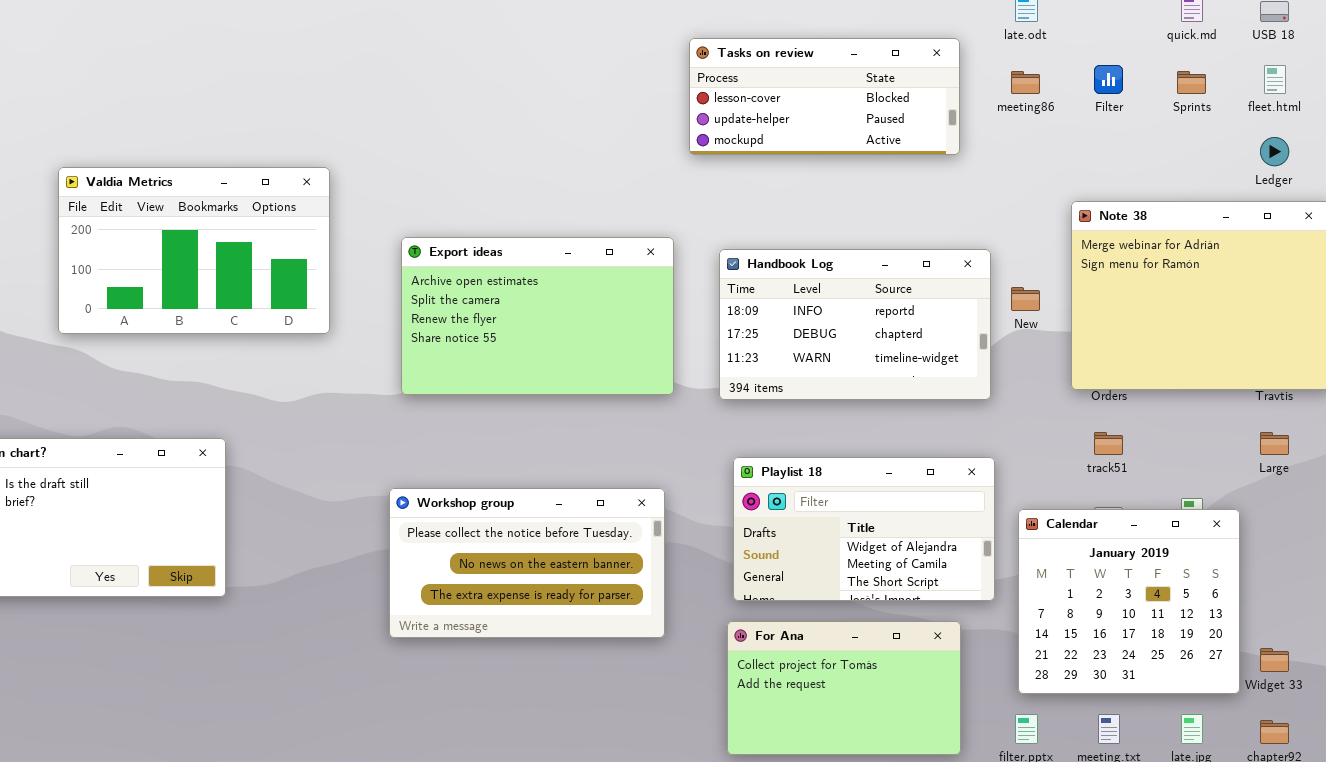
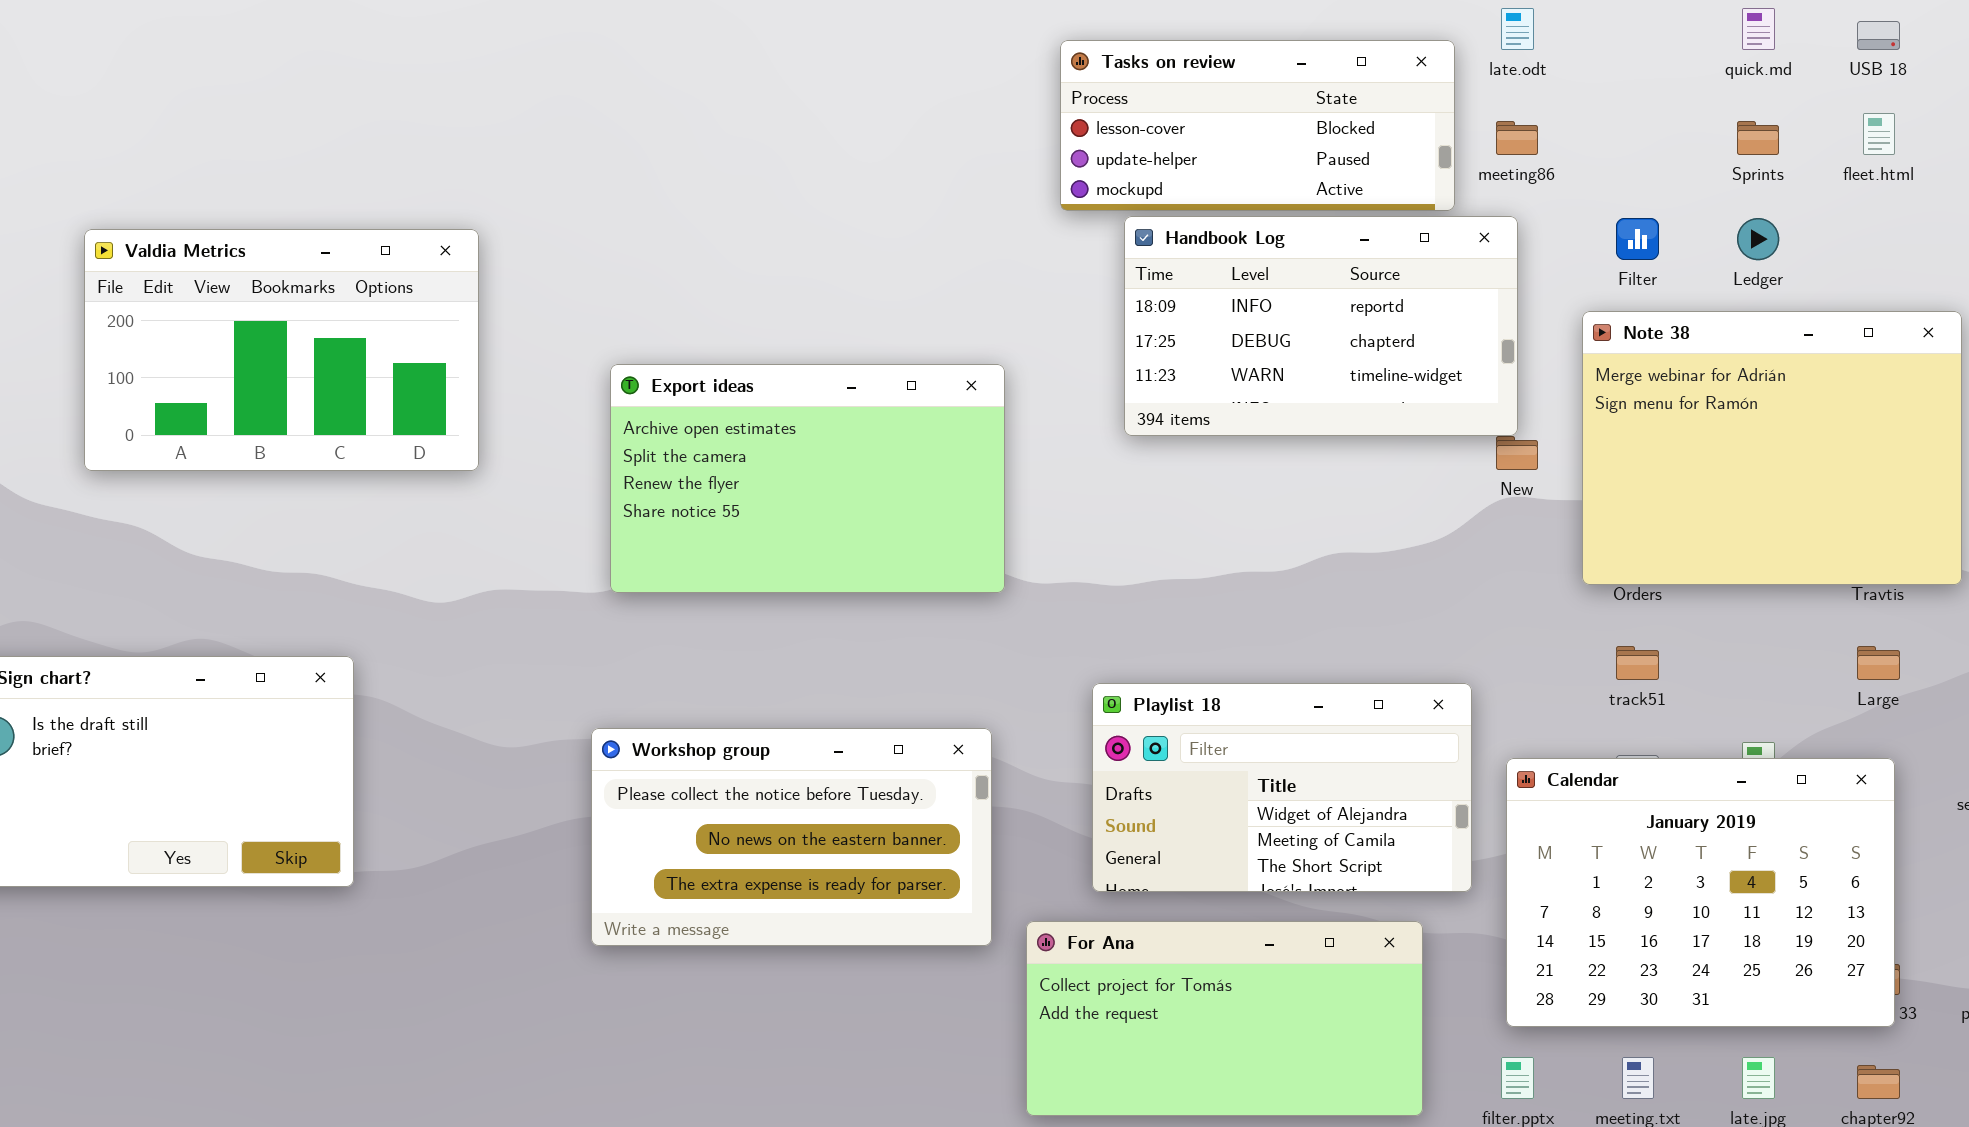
Tasks on review: [689,38,960,155] -> [1060,40,1455,211], moved
Filter: [1094,65,1123,94] -> [1616,218,1659,260], moved
Ledger: [1260,137,1289,166] -> [1737,218,1779,260], moved
Valdia Metrics: [58,167,330,334] -> [84,229,479,471], moved
Handbook Log: [719,249,991,400] -> [1124,216,1518,436], moved
Calendar: [1018,509,1240,694] -> [1506,758,1895,1027], resized
For Ana: [727,621,961,755] -> [1026,921,1423,1116], resized

